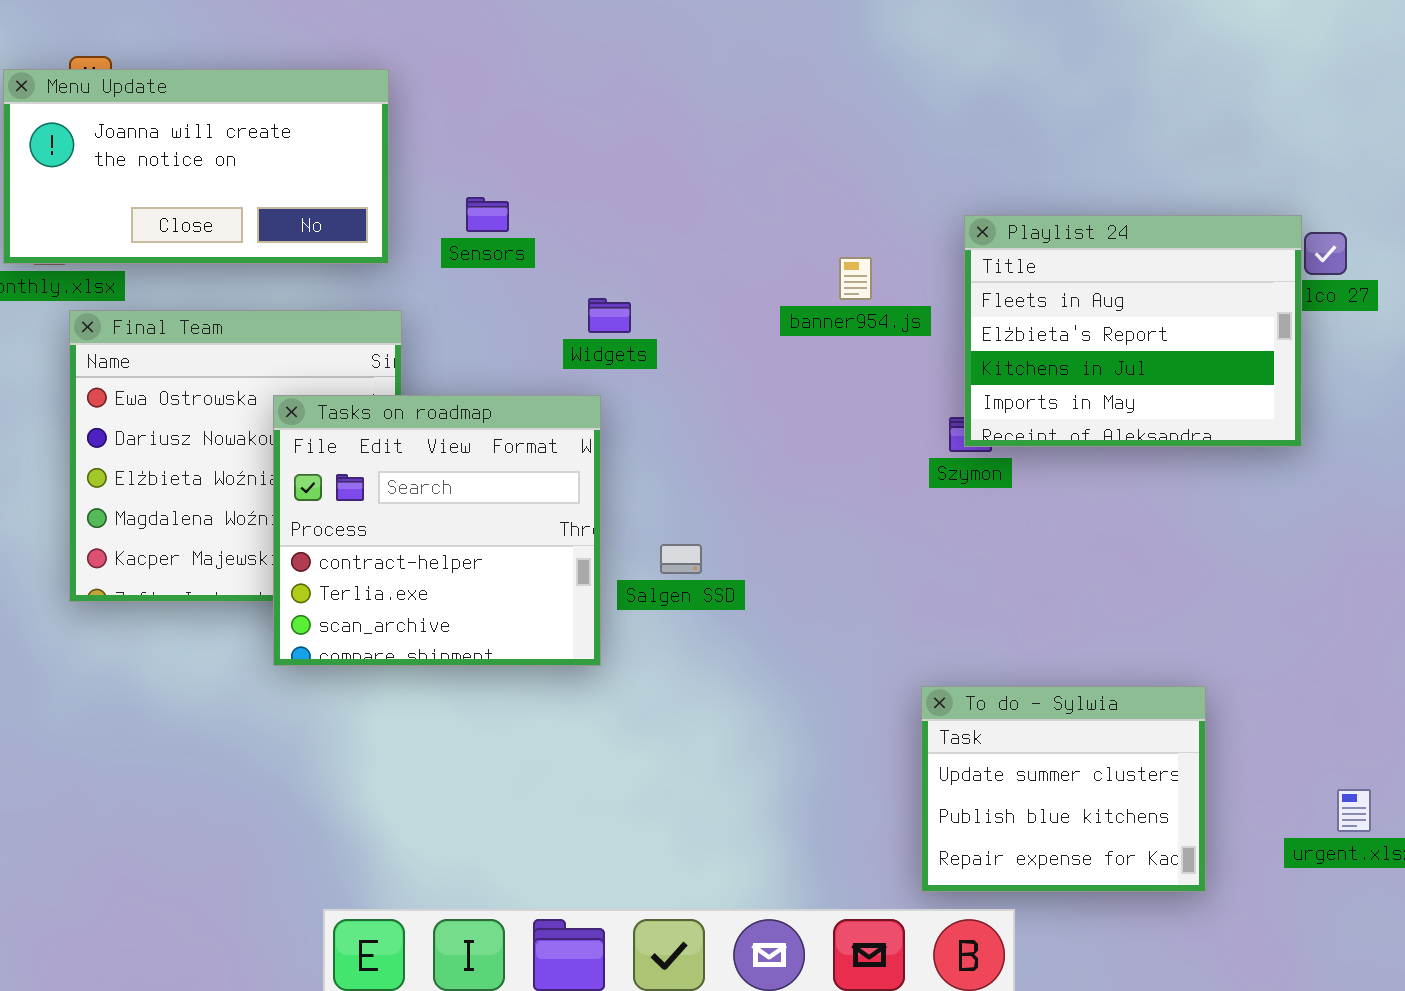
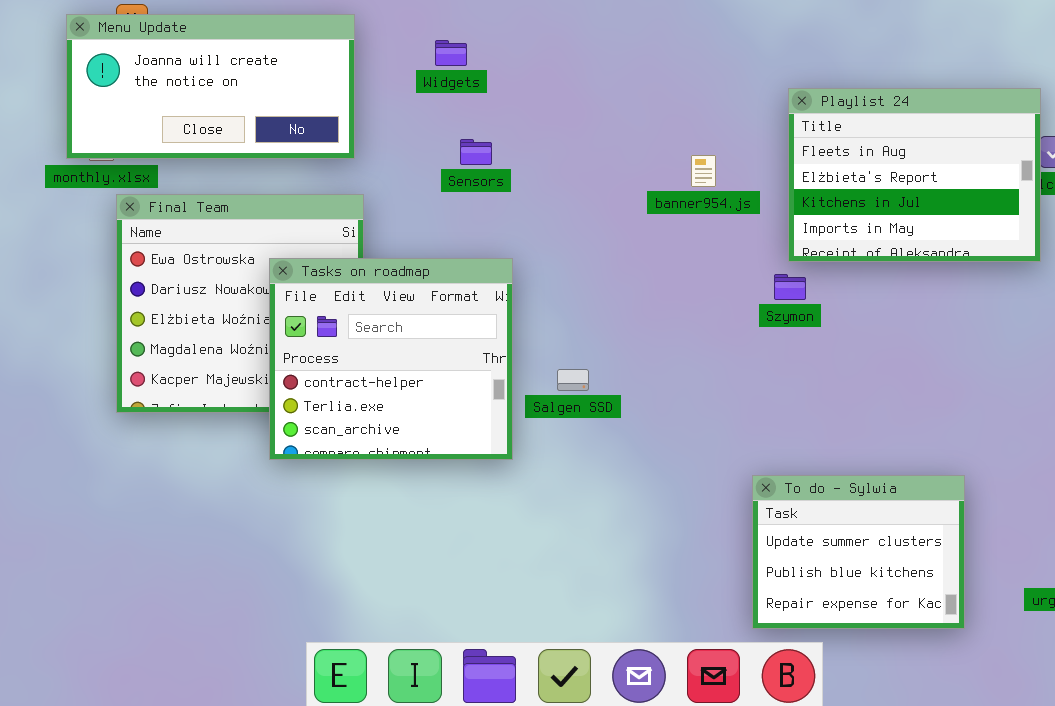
Sensors: [466,197,509,232] -> [460,139,492,165], moved
Playlist 24: [964,215,1302,447] -> [788,88,1041,262], moved
Widgets: [588,298,631,333] -> [435,40,467,66], moved

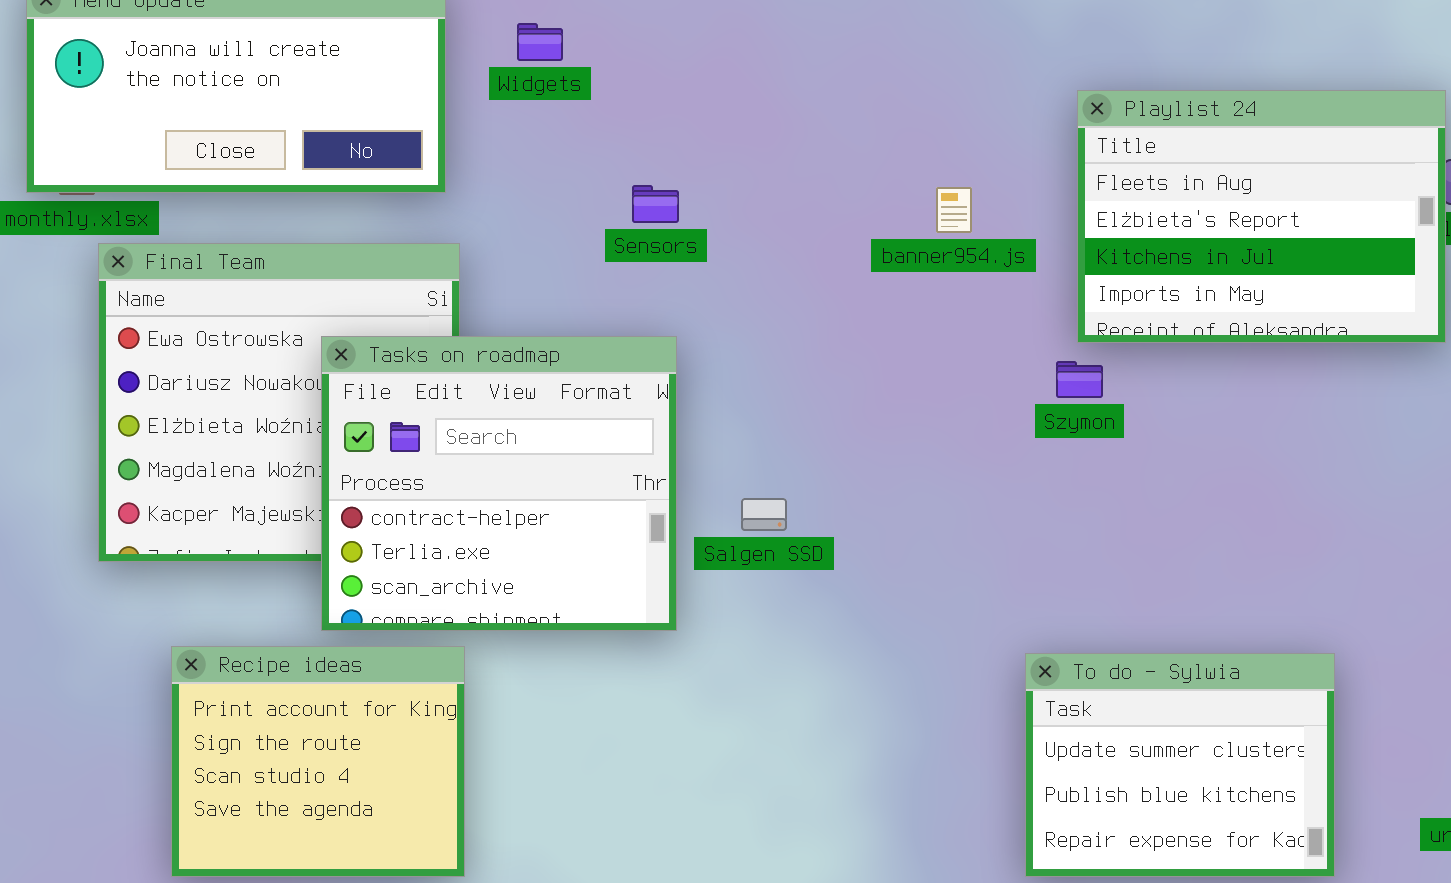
Widgets: [435,40,467,66] -> [517,23,563,61], moved
Sensors: [460,139,492,165] -> [632,185,679,223], moved
Recipe ideas: none -> [171,646,465,877], opened

